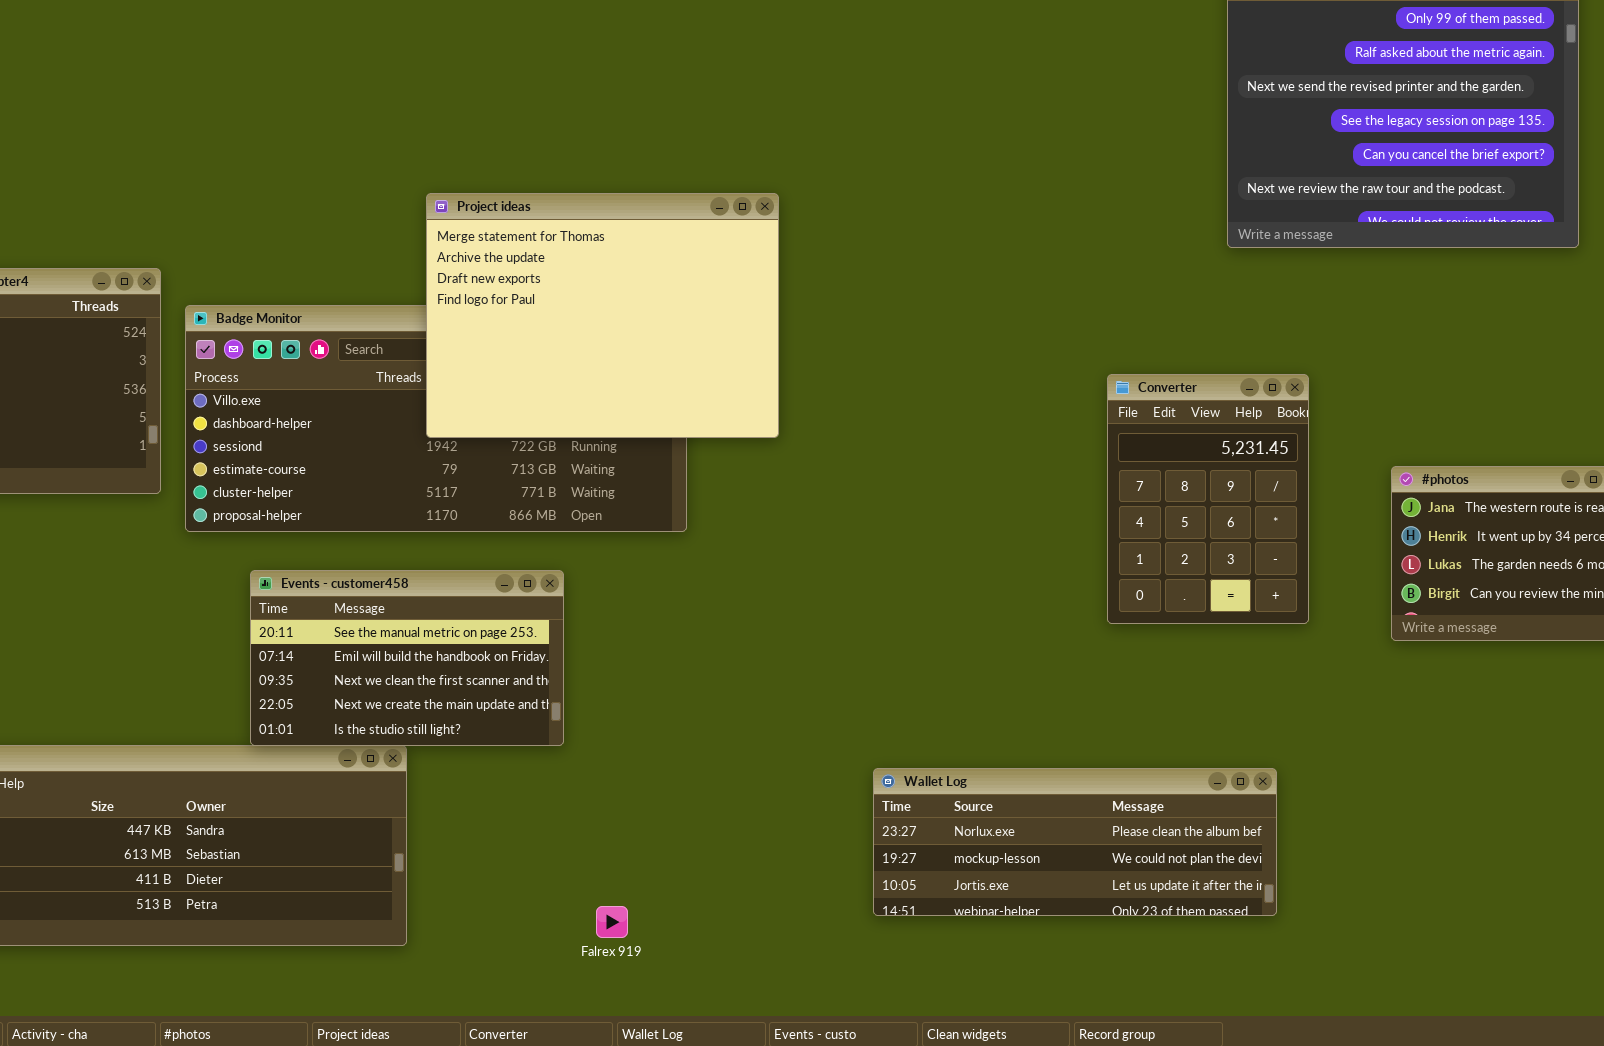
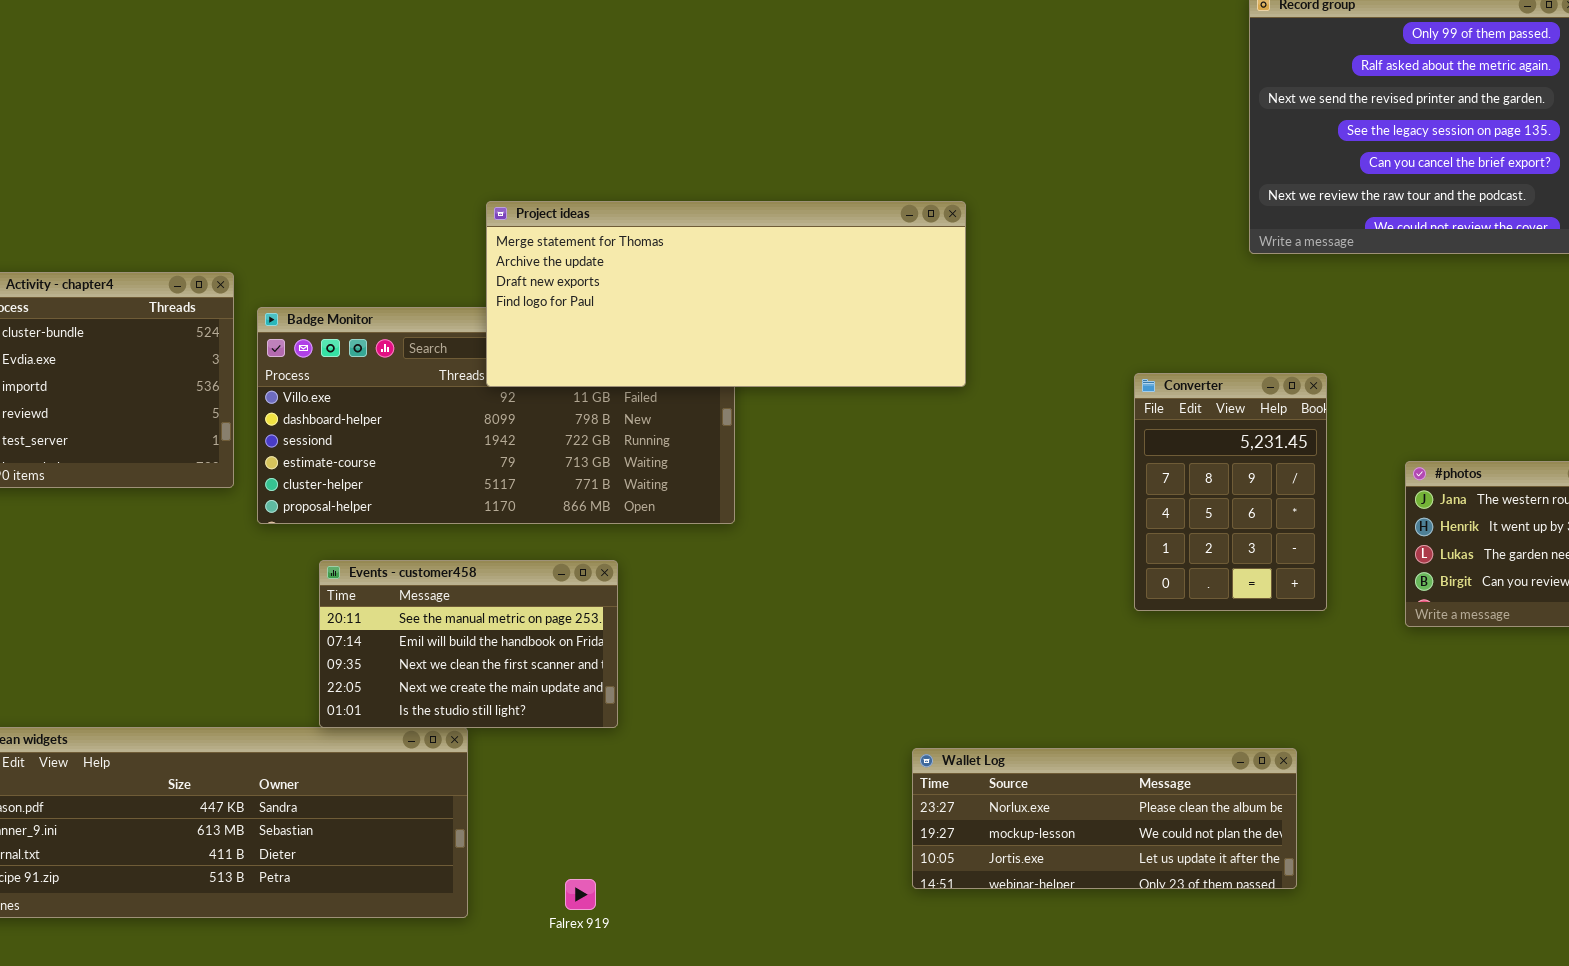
Project ideas: [426,193,779,438] -> [486,201,966,387], resized
Falrex 919: [596,906,628,938] -> [565,879,596,910], moved

